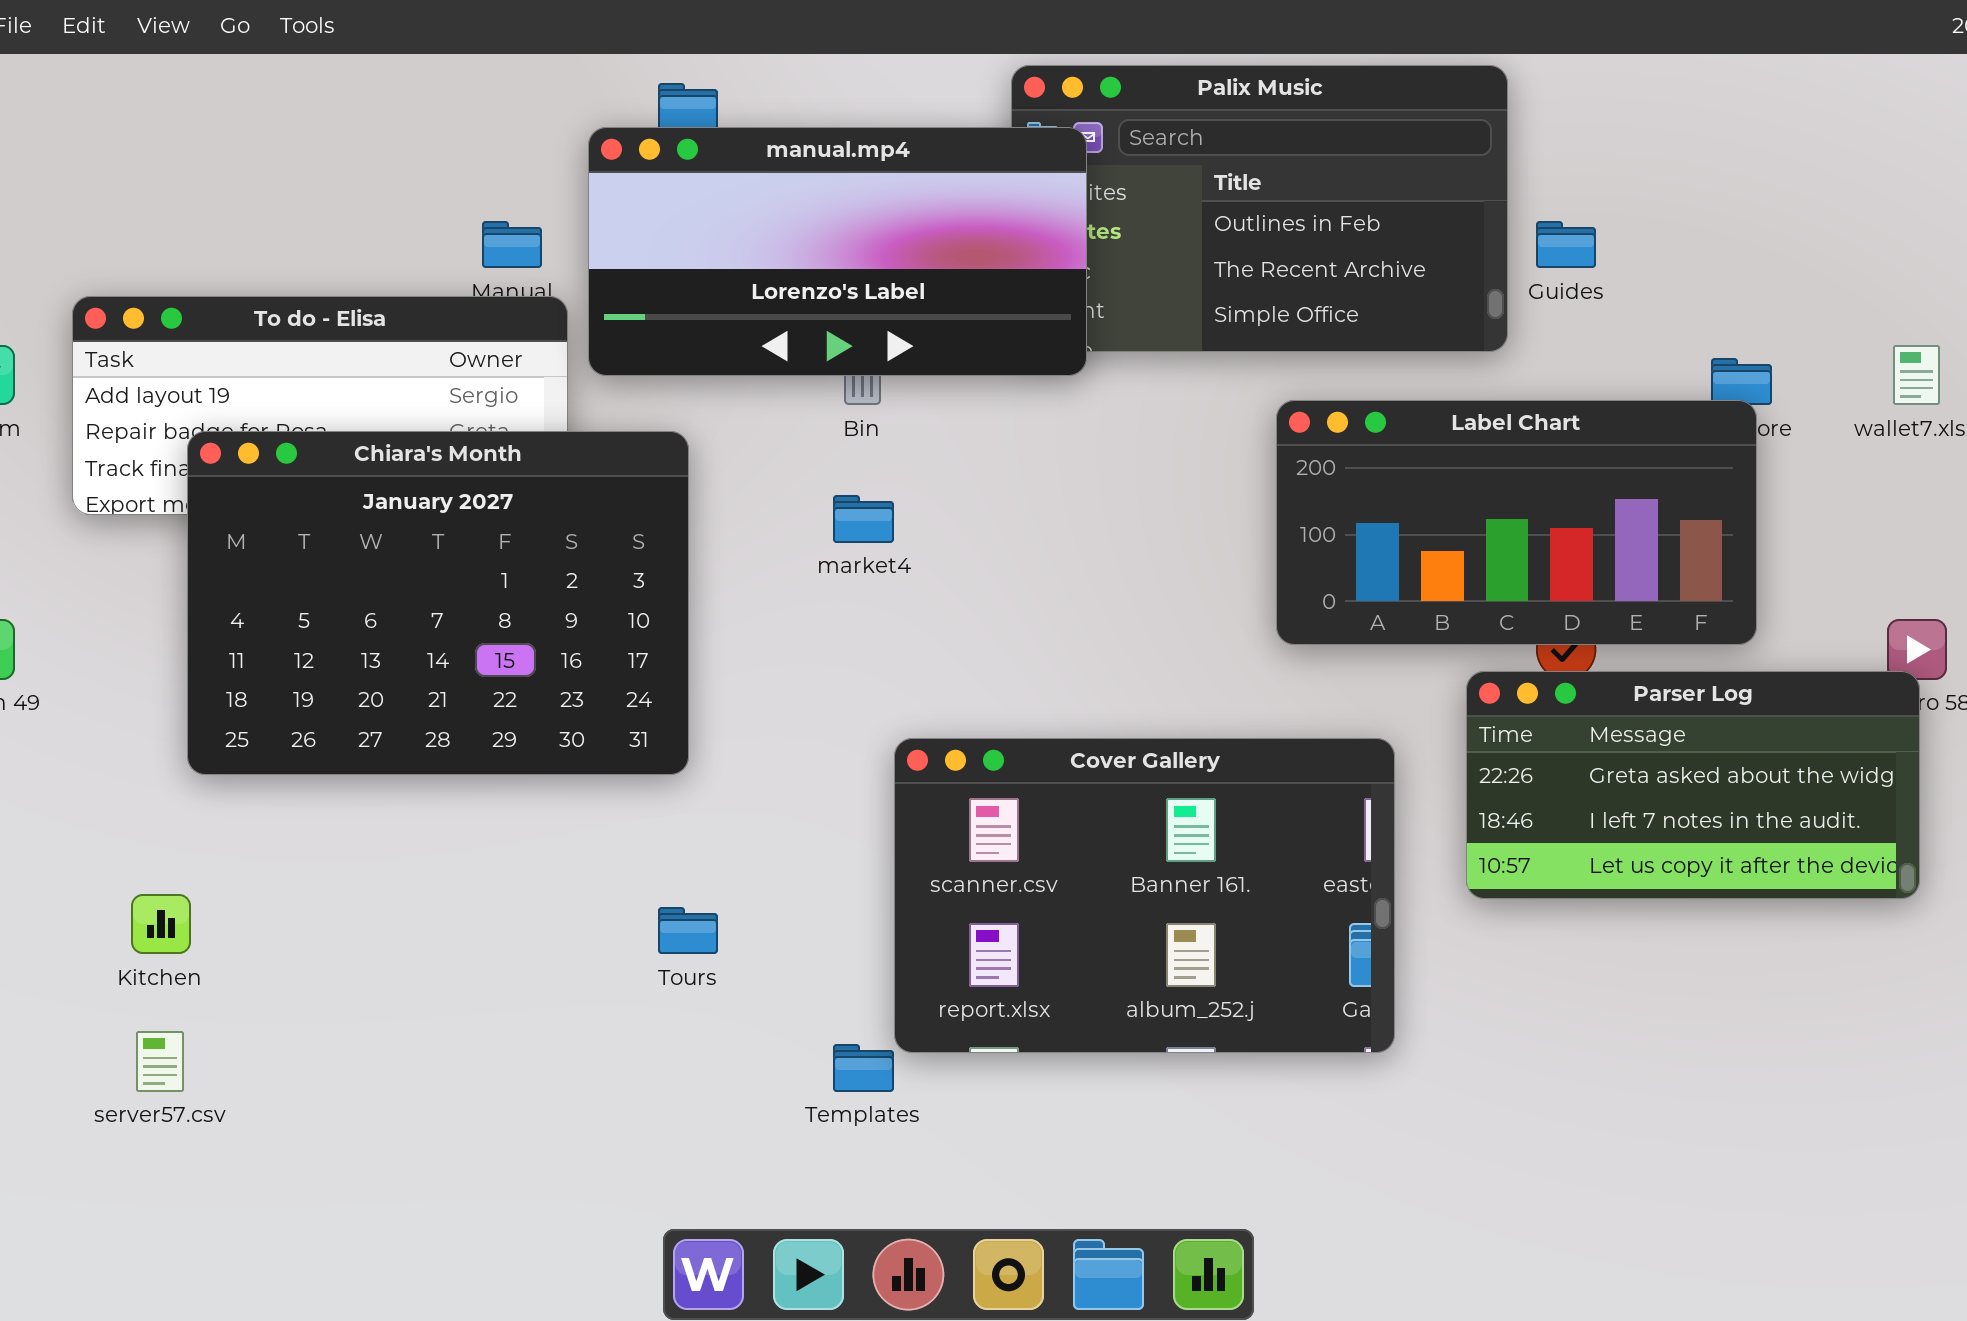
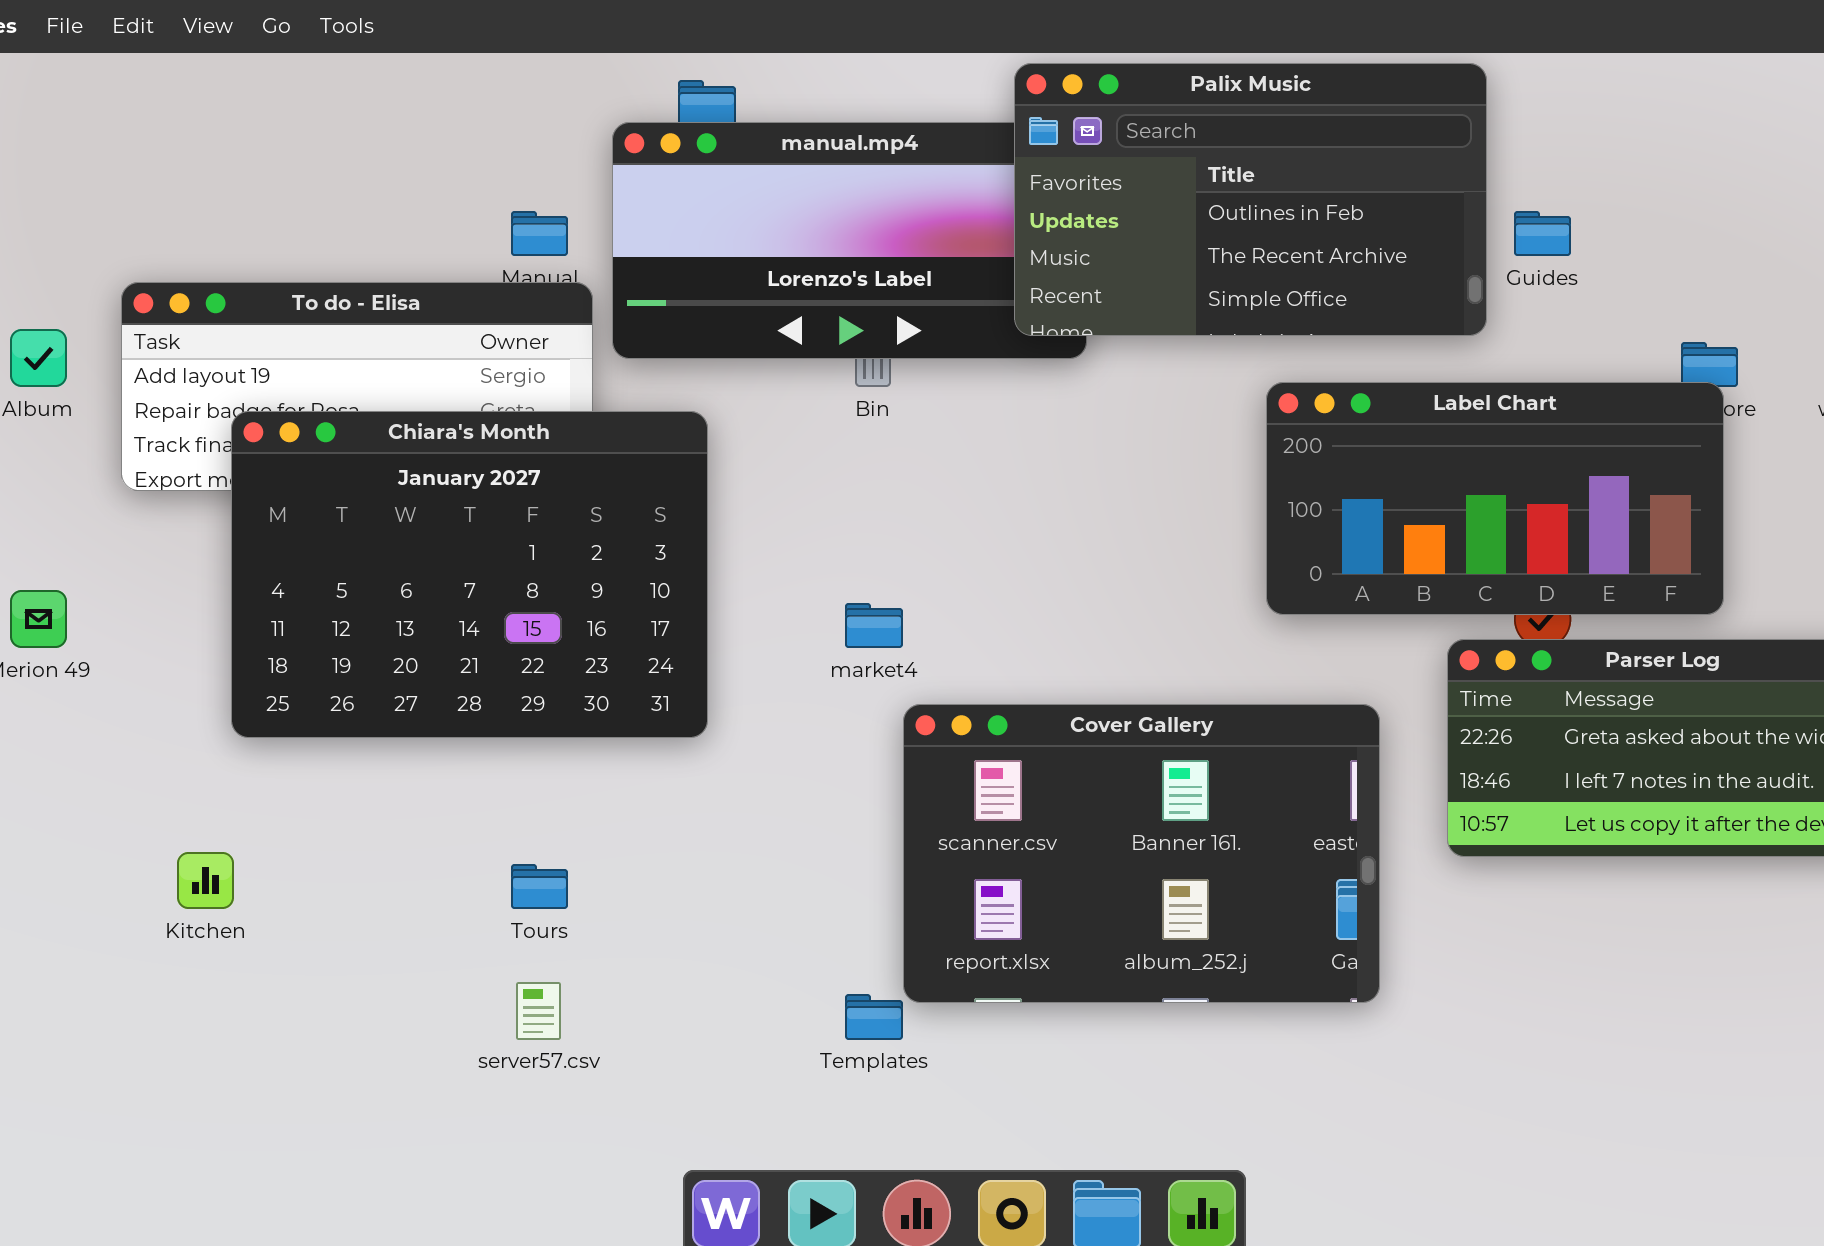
Palix Music: [1011,65,1508,352] -> [1014,63,1487,336], raised
market4: [833,495,894,543] -> [845,603,903,648], moved
Tours: [658,907,718,954] -> [511,864,568,909], moved
server57.csv: [136,1031,184,1092] -> [516,982,561,1040], moved

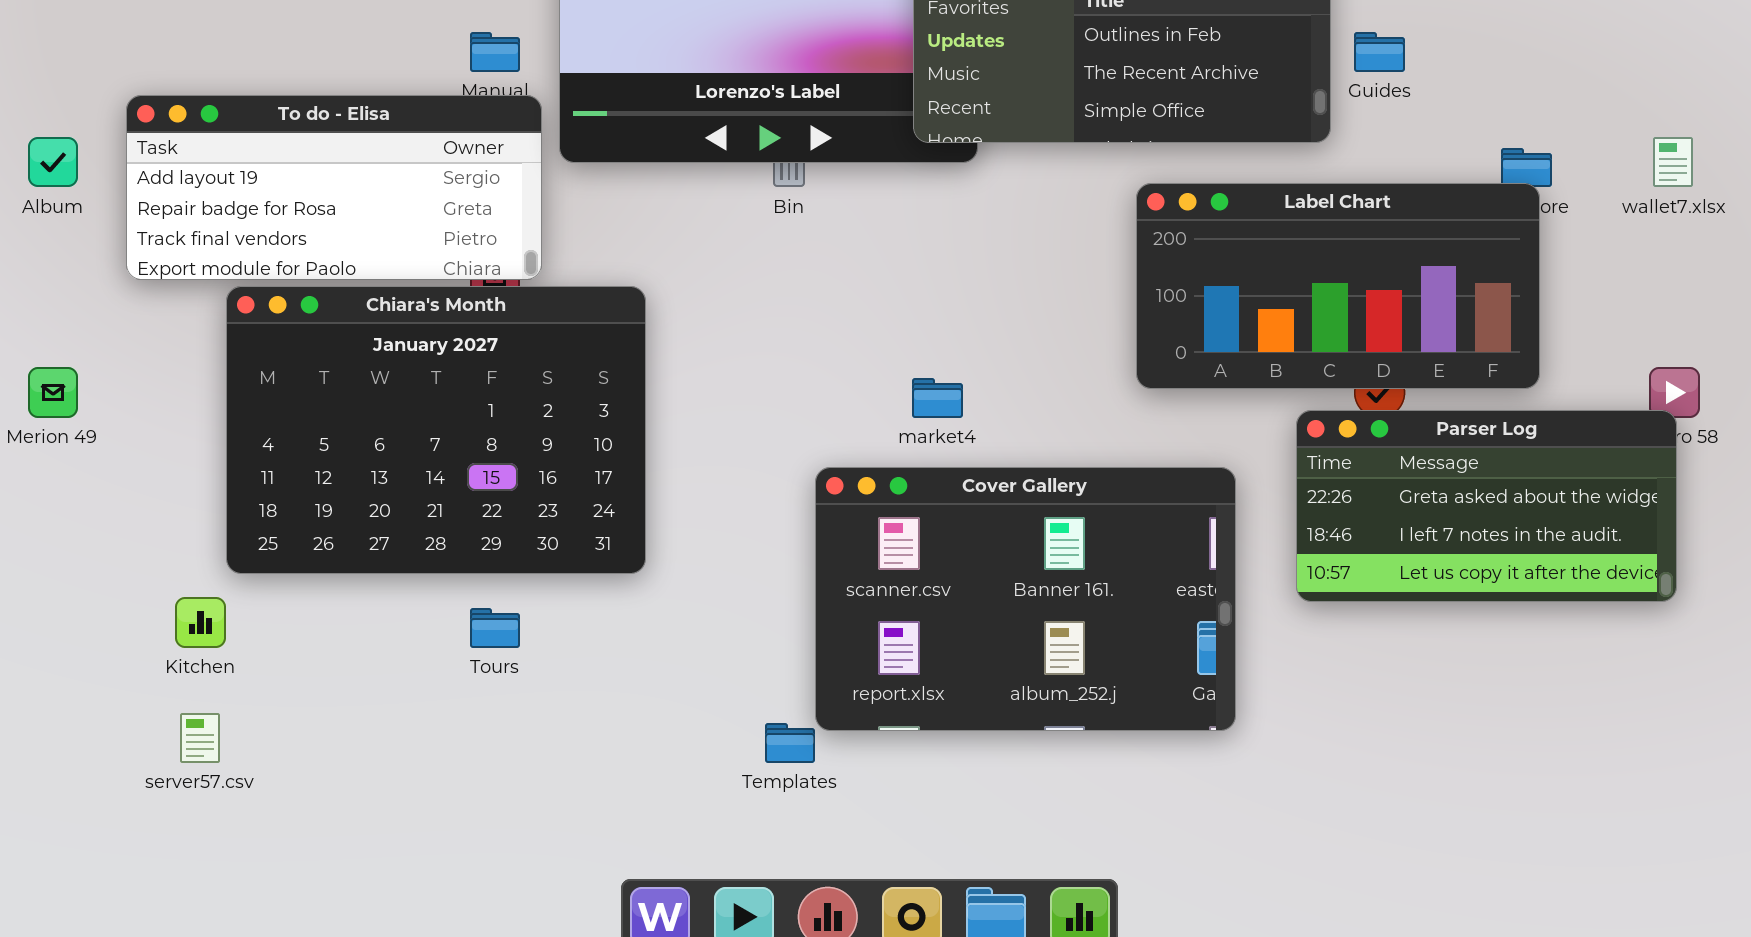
Chiara's Month: [231,411,708,738] -> [226,286,646,574], moved
market4: [845,603,903,648] -> [912,378,963,418], moved
server57.csv: [516,982,561,1040] -> [180,713,220,763], moved

